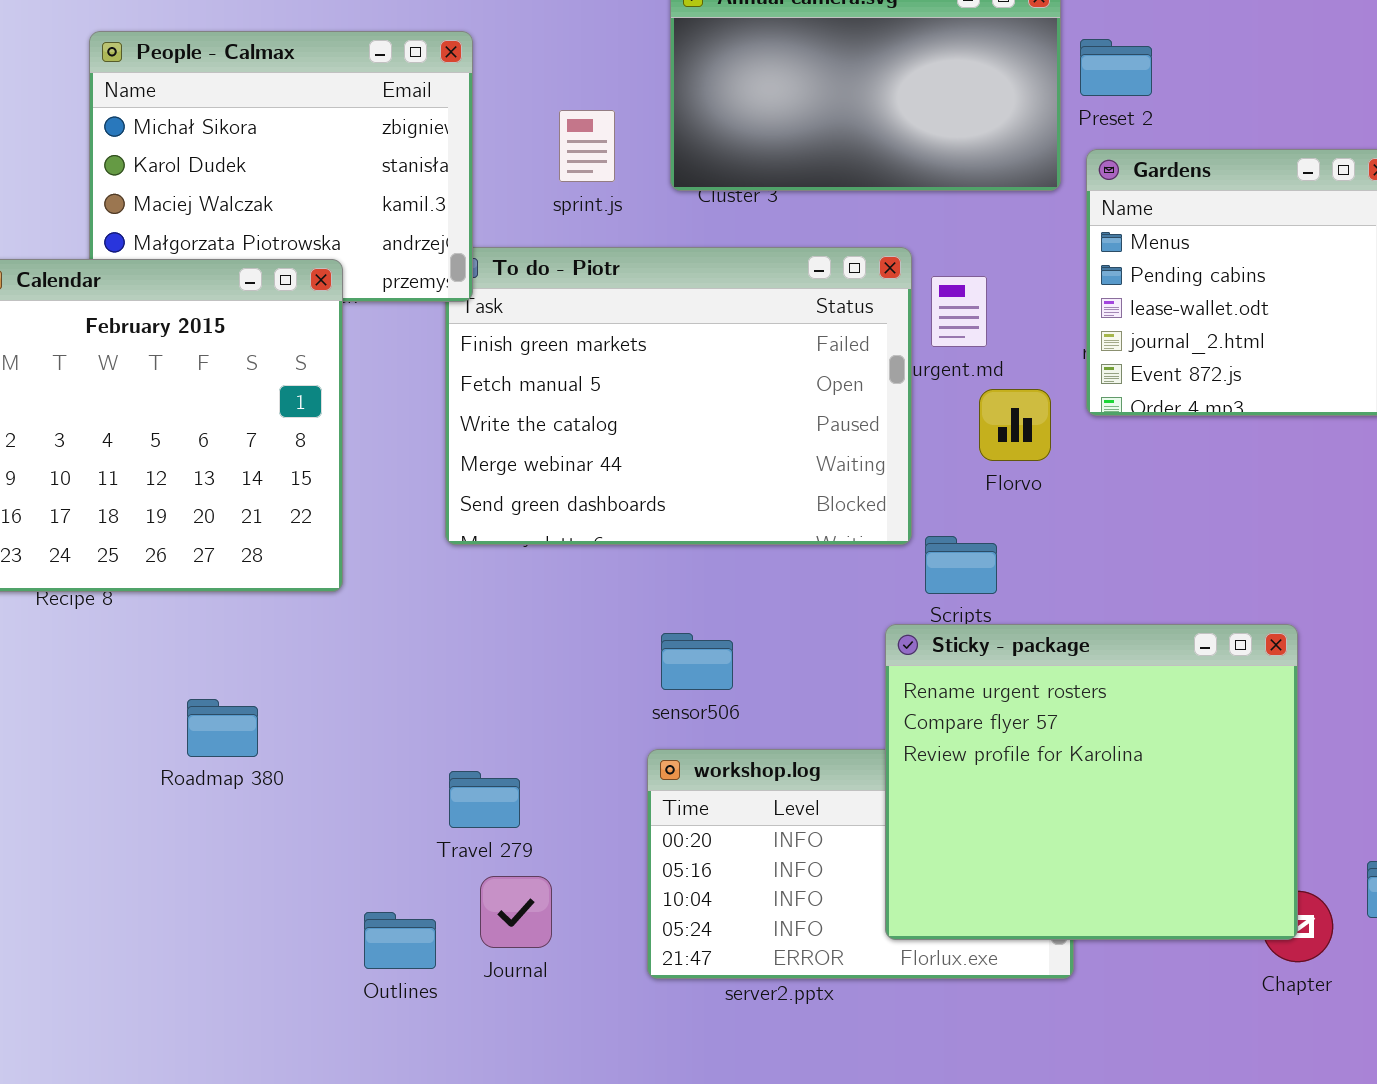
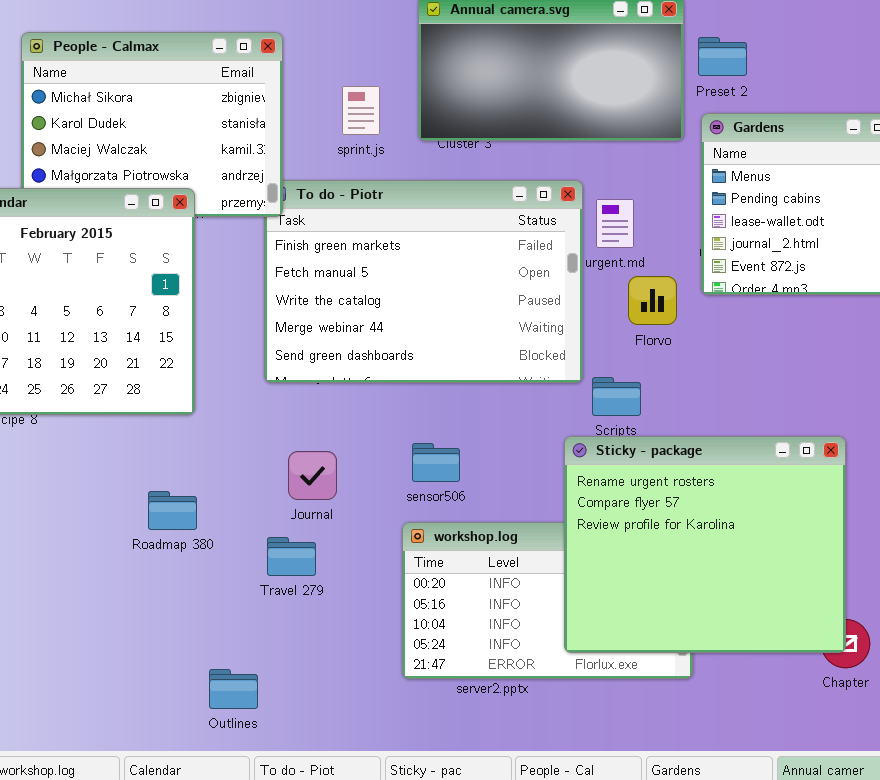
Roadmap 380: [187,699,258,757] -> [148,491,197,530], moved
Journal: [480,876,552,948] -> [288,451,337,500], moved
Outlines: [364,912,436,969] -> [209,669,258,709], moved

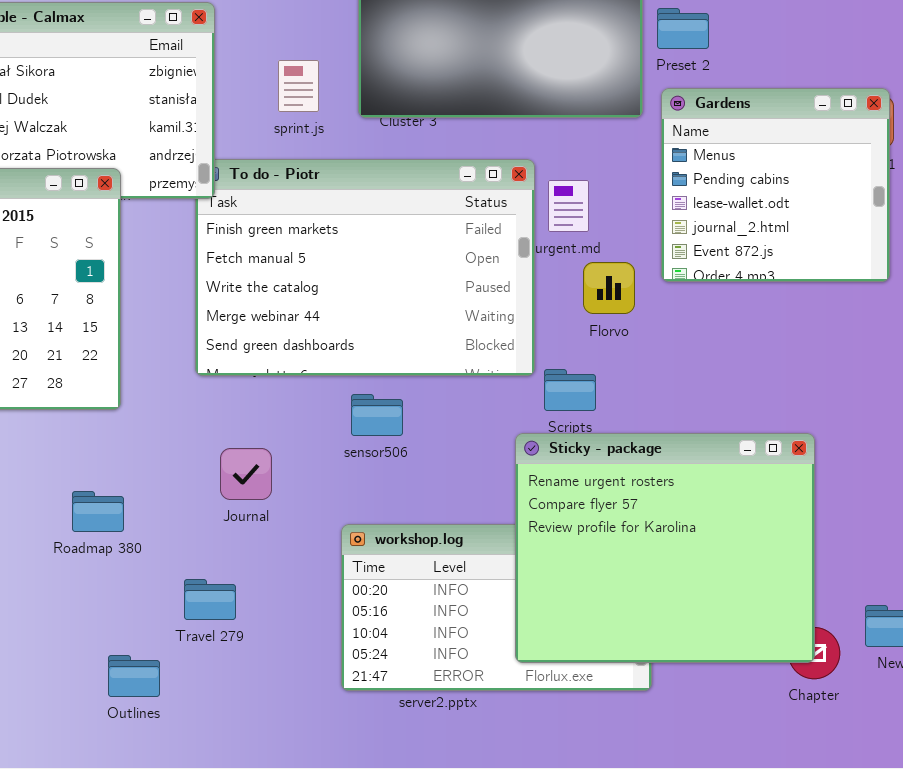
sensor506: [412,443,460,482] -> [351,394,403,436], moved
Travel 279: [267,537,316,576] -> [184,579,236,620], moved
Outlines: [209,669,258,709] -> [108,655,160,697], moved

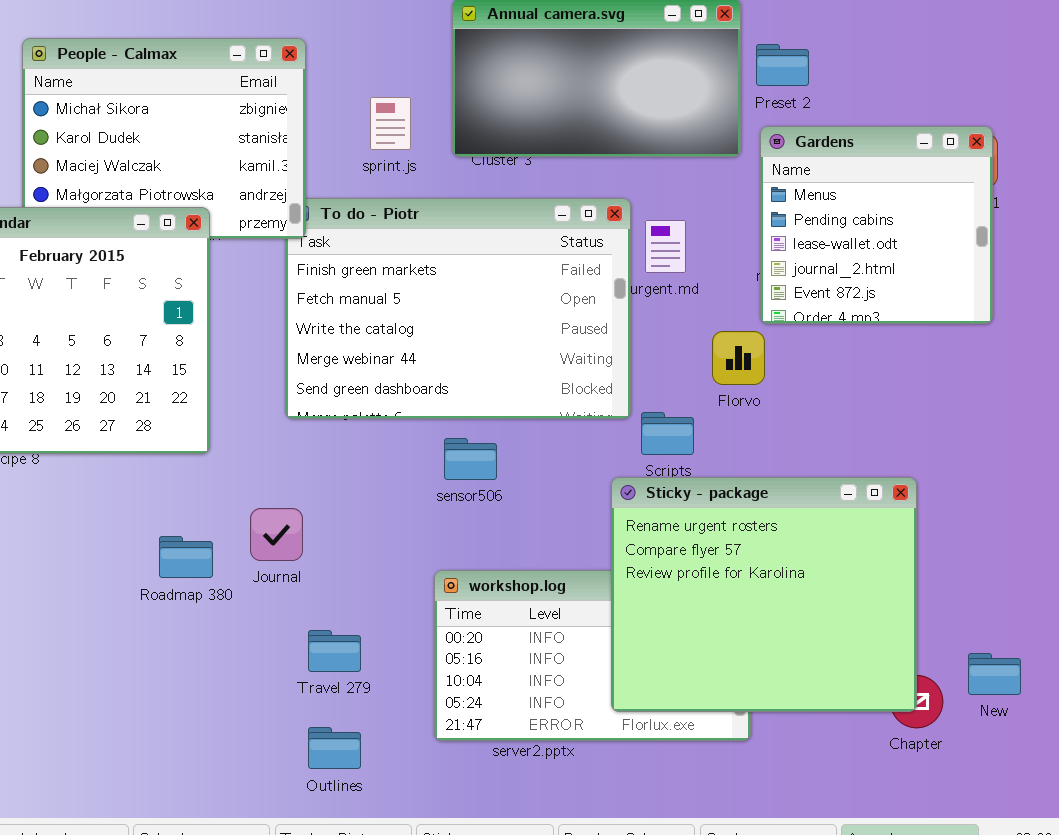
Florvo: [583,262,635,314] -> [712,331,765,385], moved
Journal: [220,448,272,500] -> [250,508,303,561], moved
Travel 279: [184,579,236,620] -> [308,630,361,672], moved
Outlines: [108,655,160,697] -> [308,727,361,769], moved

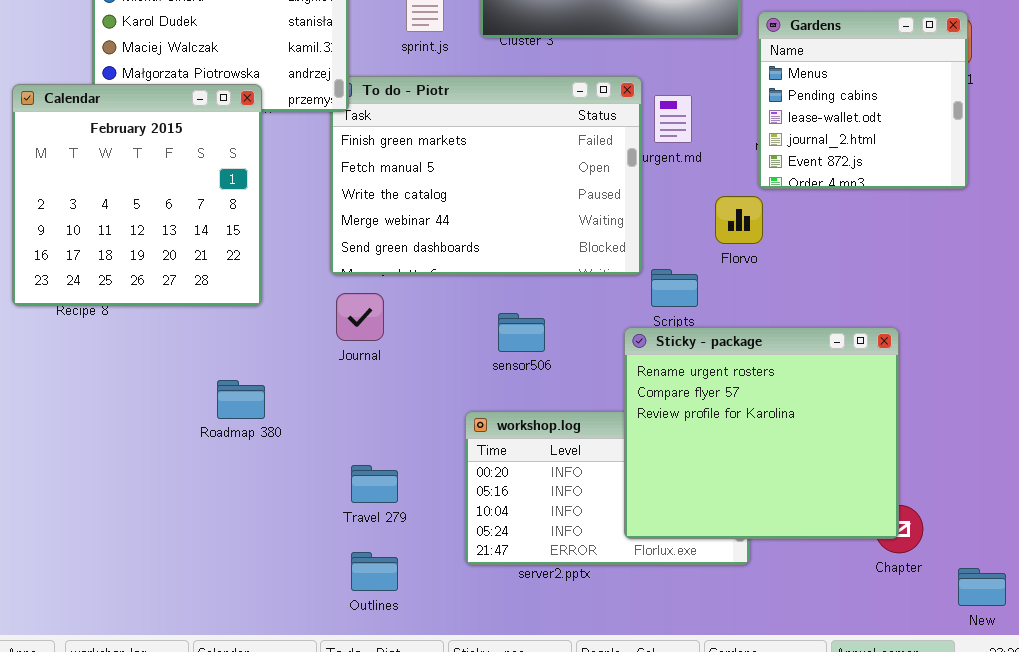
sensor506: [444,438,497,480] -> [498,313,545,352], moved
Journal: [250,508,303,561] -> [336,293,384,341], moved
New: [968,653,1021,695] -> [958,568,1006,606], moved

